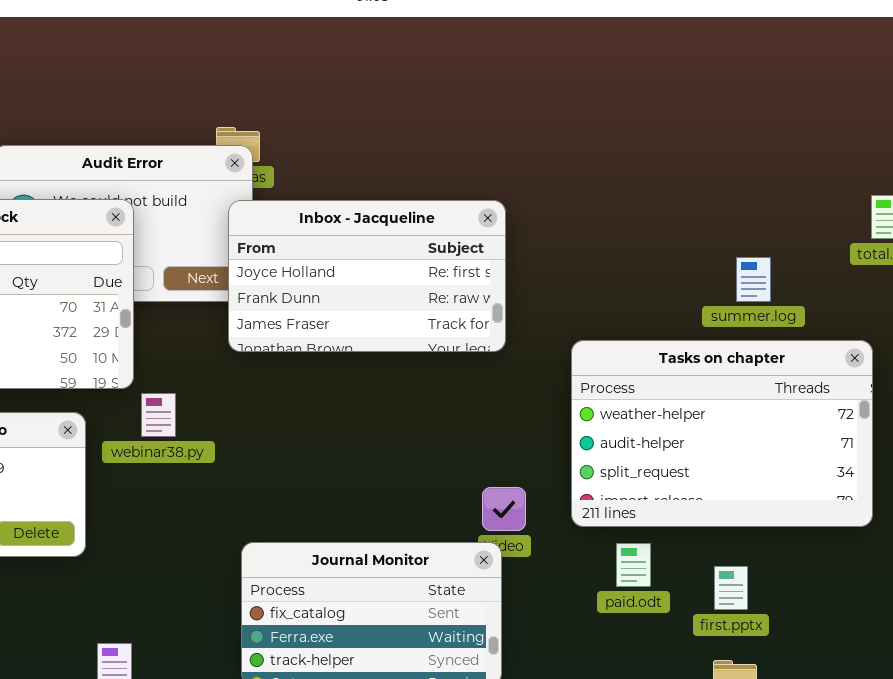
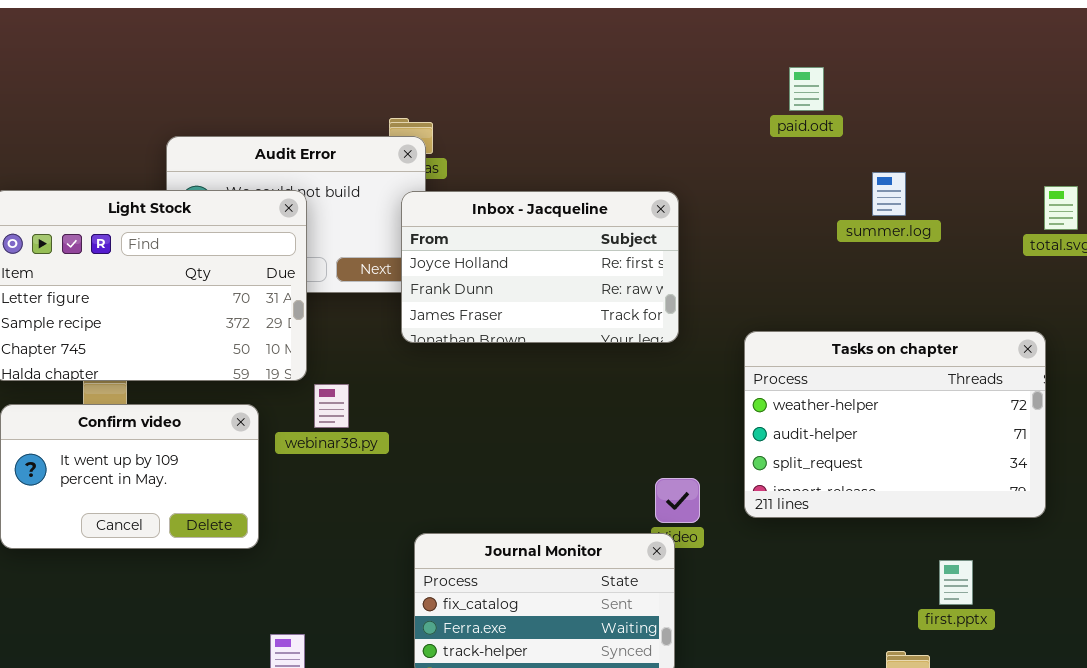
summer.log: [736,257,771,302] -> [872,172,906,216], moved
paid.odt: [616,543,651,587] -> [789,67,824,111], moved
first.pptx: [714,566,748,610] -> [939,560,973,605], moved

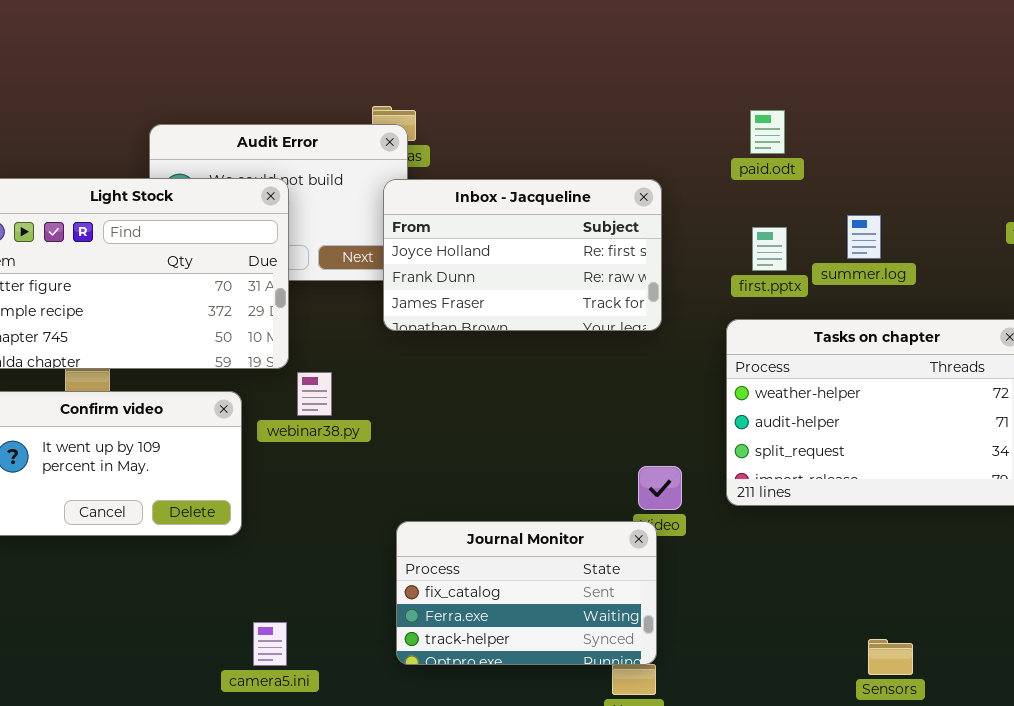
paid.odt: [789,67,824,111] -> [750,110,785,154], moved
summer.log: [872,172,906,216] -> [847,215,881,259], moved
first.pptx: [939,560,973,605] -> [752,227,787,271], moved

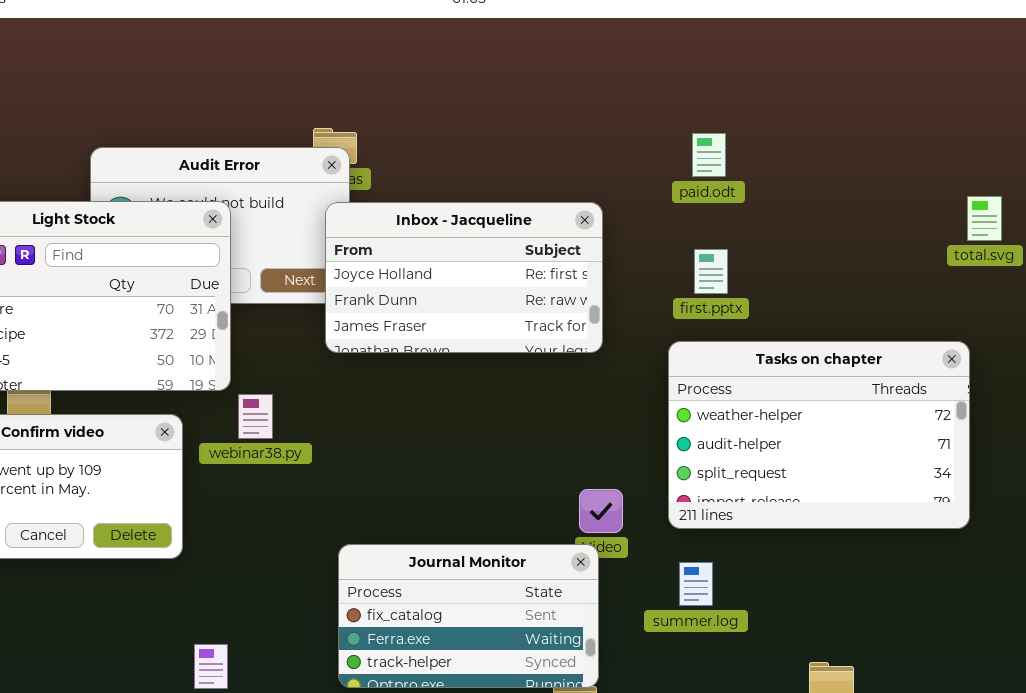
summer.log: [847,215,881,259] -> [679,562,713,606], moved

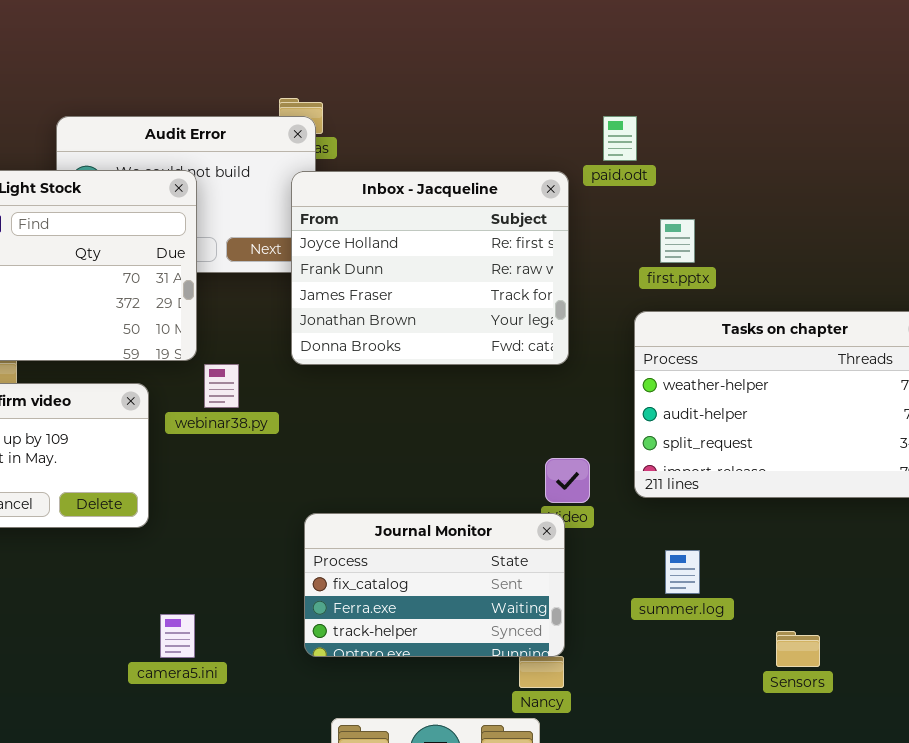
paid.odt: [692,133,726,177] -> [603,116,637,161], moved
Inbox - Jacqueline: [325,202,603,353] -> [291,171,569,365], resized
summer.log: [679,562,713,606] -> [665,550,700,594], moved

